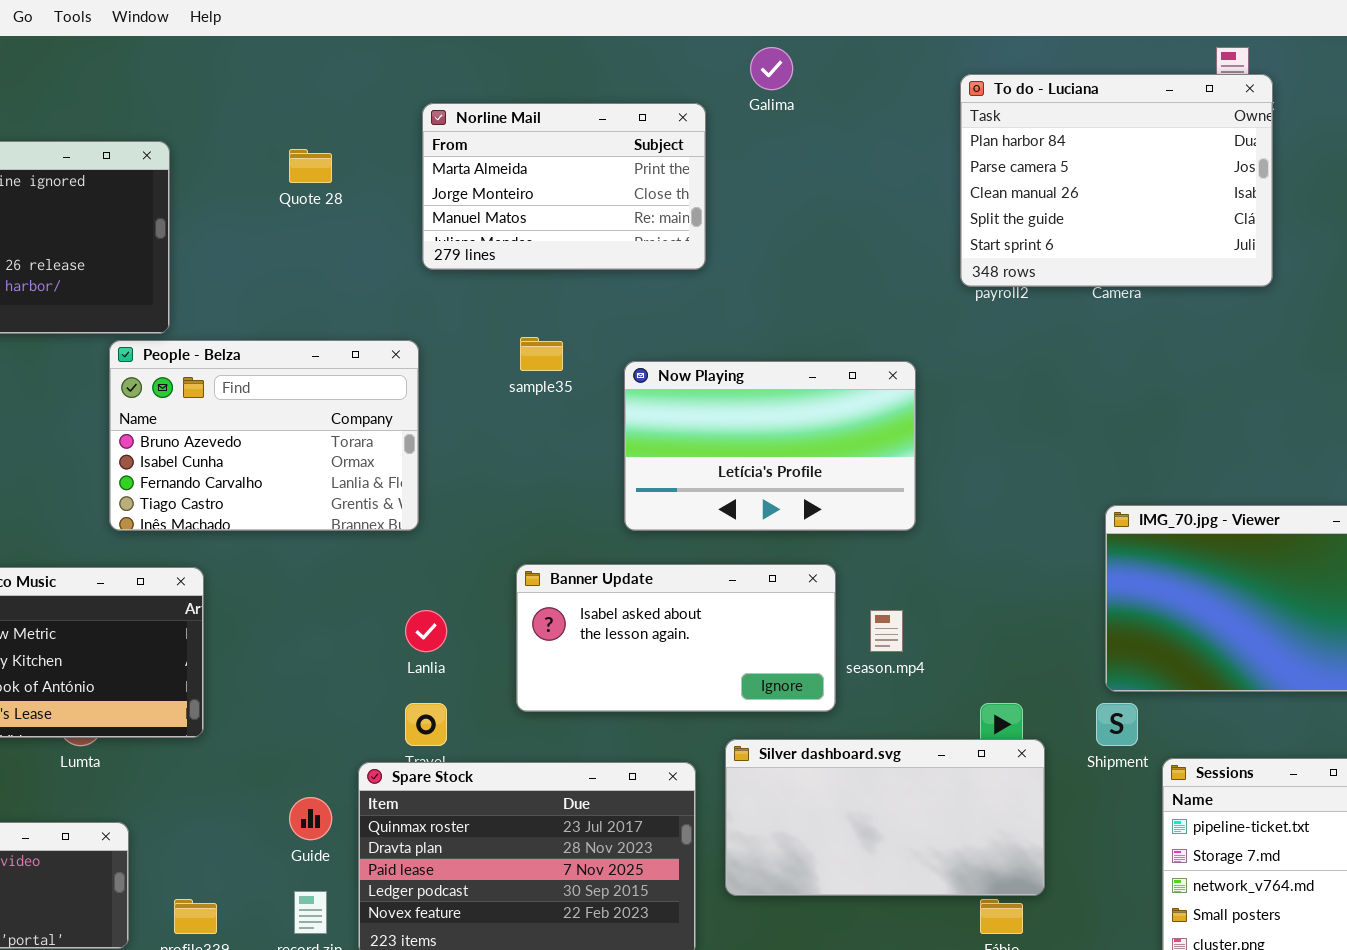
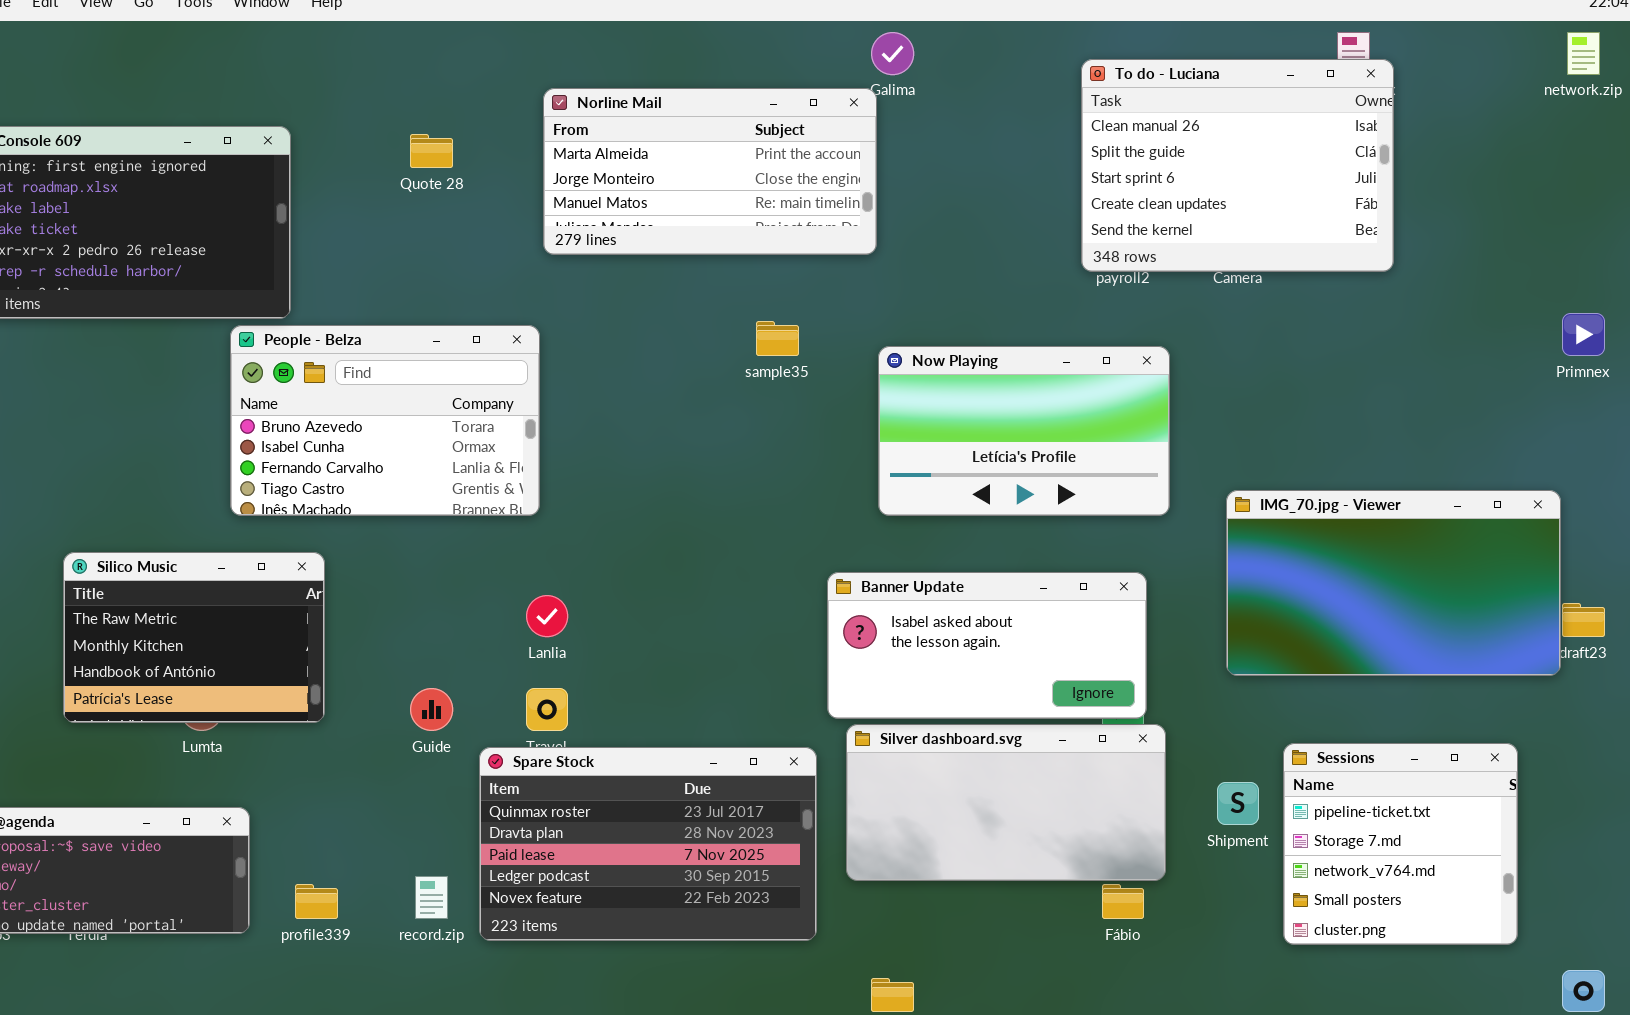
To do - Luciana: [960,74,1273,287] -> [1081,59,1394,272], scrolled down 2 rows
Norline Mail: [422,103,706,270] -> [543,88,877,255], resized
sample35: [520,337,563,371] -> [756,321,799,356], moved
Now Playing: [624,361,916,531] -> [878,346,1170,516], moved
Banner Update: [516,564,836,712] -> [827,572,1147,719], moved
Shipment: [1096,703,1138,746] -> [1217,782,1259,825], moved
Guide: [289,797,332,840] -> [410,688,453,731], moved

